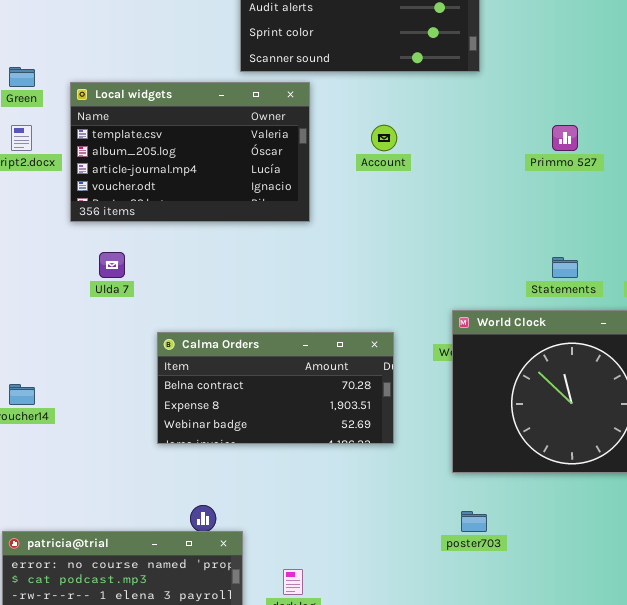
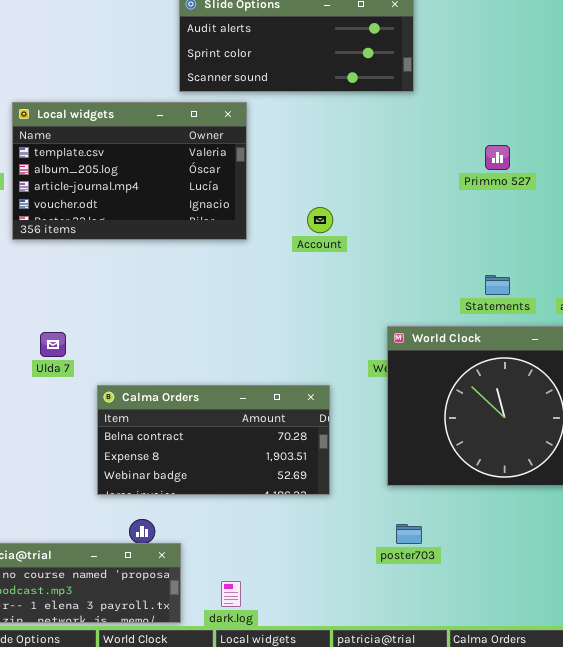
Account: [371,125,397,151] -> [307,207,333,233], moved
Ulda 7: [99,252,125,278] -> [40,332,66,357], moved
Calma Orders: [157,332,394,444] -> [97,385,330,495], moved

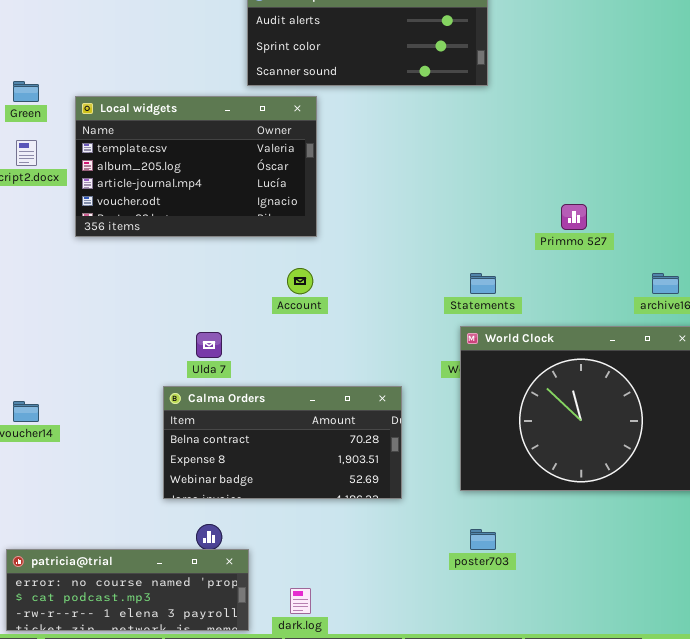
Primmo 527: [485,145,510,170] -> [561,204,587,230], moved
Account: [307,207,333,233] -> [287,268,313,294], moved
Statements: [485,275,510,295] -> [470,273,496,294], moved
Ulda 7: [40,332,66,357] -> [196,332,222,358], moved

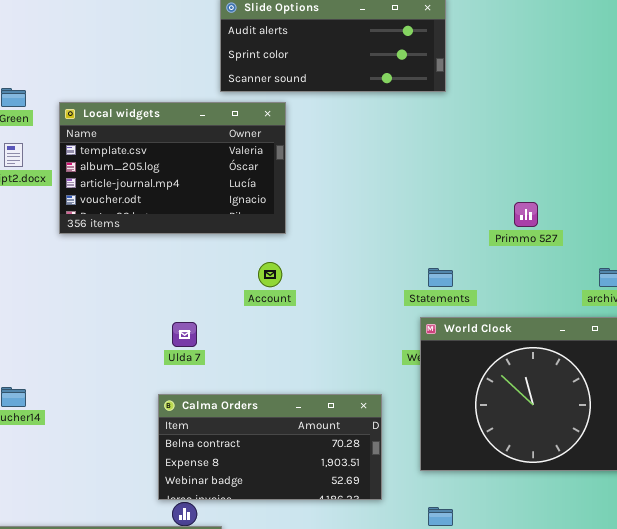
Calma Orders: [163,386,402,499] -> [158,394,382,500], moved

